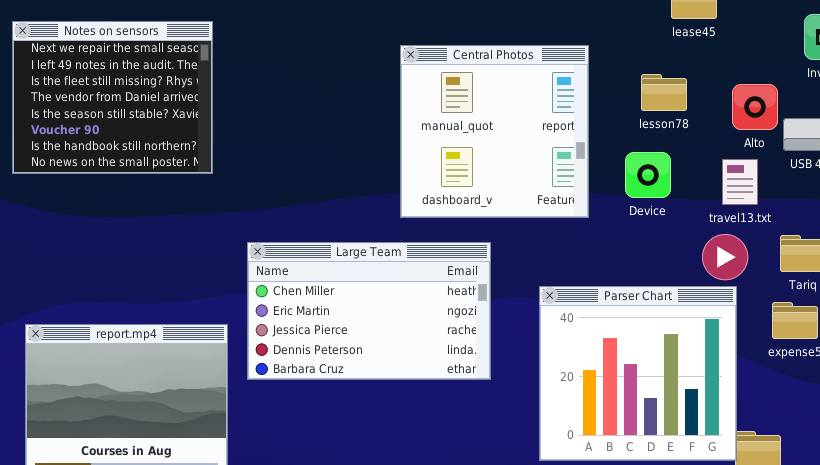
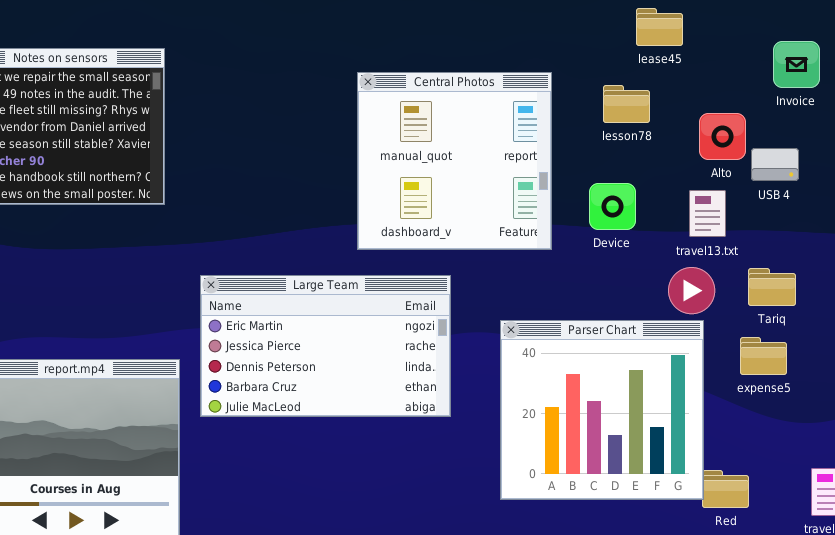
lesson78: [641,74,687,111] -> [603,85,650,123], moved
Large Team: [247,242,491,380] -> [200,275,451,417], scrolled down 1 row

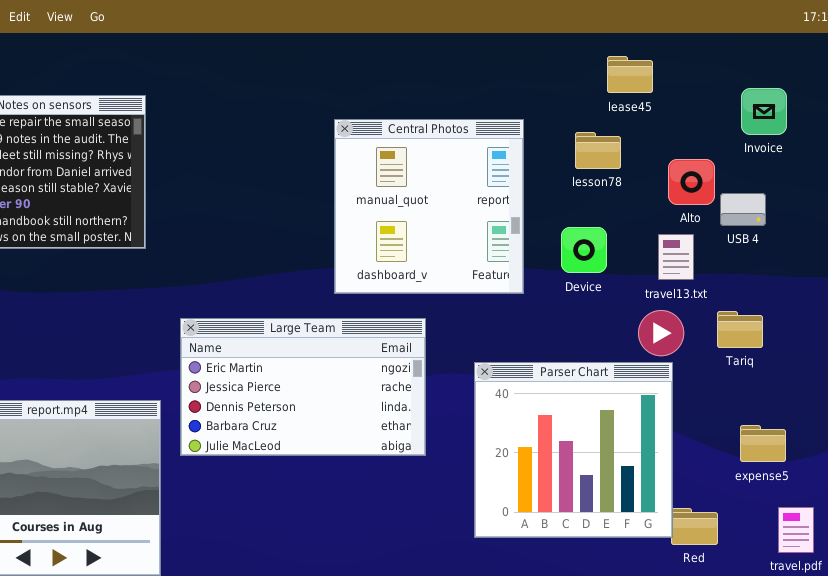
expense5: [740,337,787,375] -> [740,425,786,462], moved

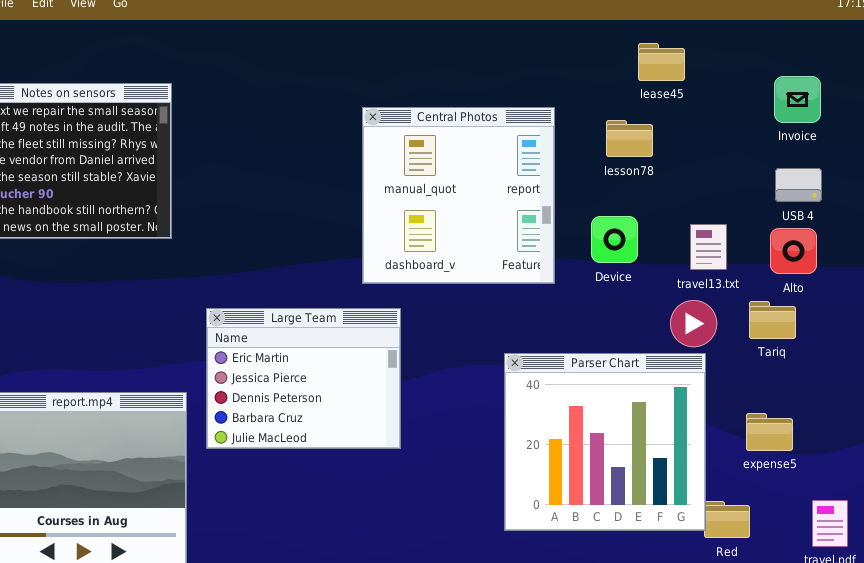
Alto: [668,159,715,205] -> [770,228,817,274], moved
USB 4: [720,193,766,226] -> [775,168,822,202], moved
Large Team: [180,318,426,456] -> [206,308,401,449], resized
expense5: [740,425,786,462] -> [746,413,793,451], moved

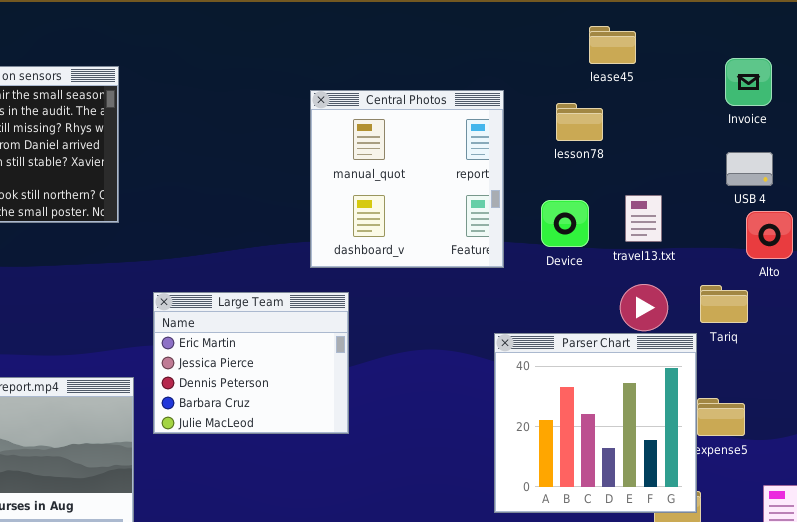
travel13.txt: [690,224,727,270] -> [625,195,662,242], moved
Alto: [770,228,817,274] -> [746,211,793,259], moved
Parser Chart: [504,353,706,531] -> [494,333,697,513], moved

